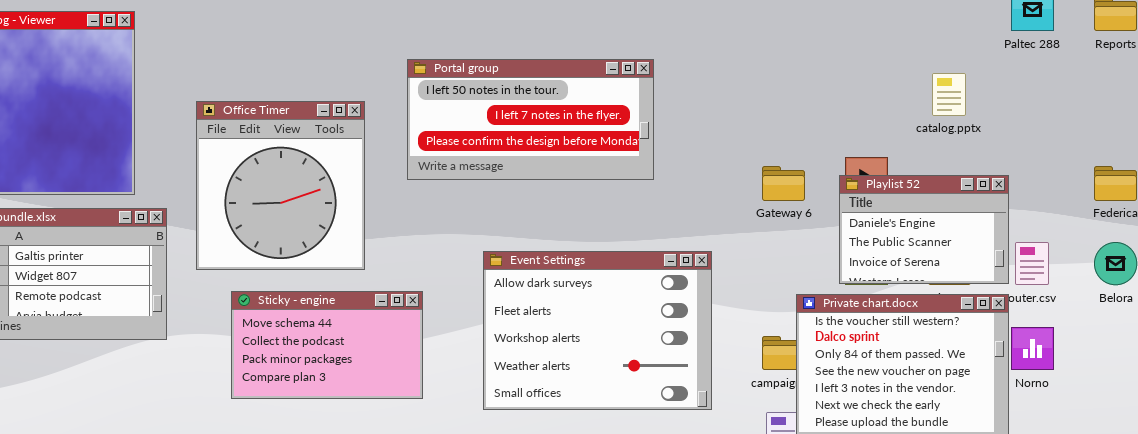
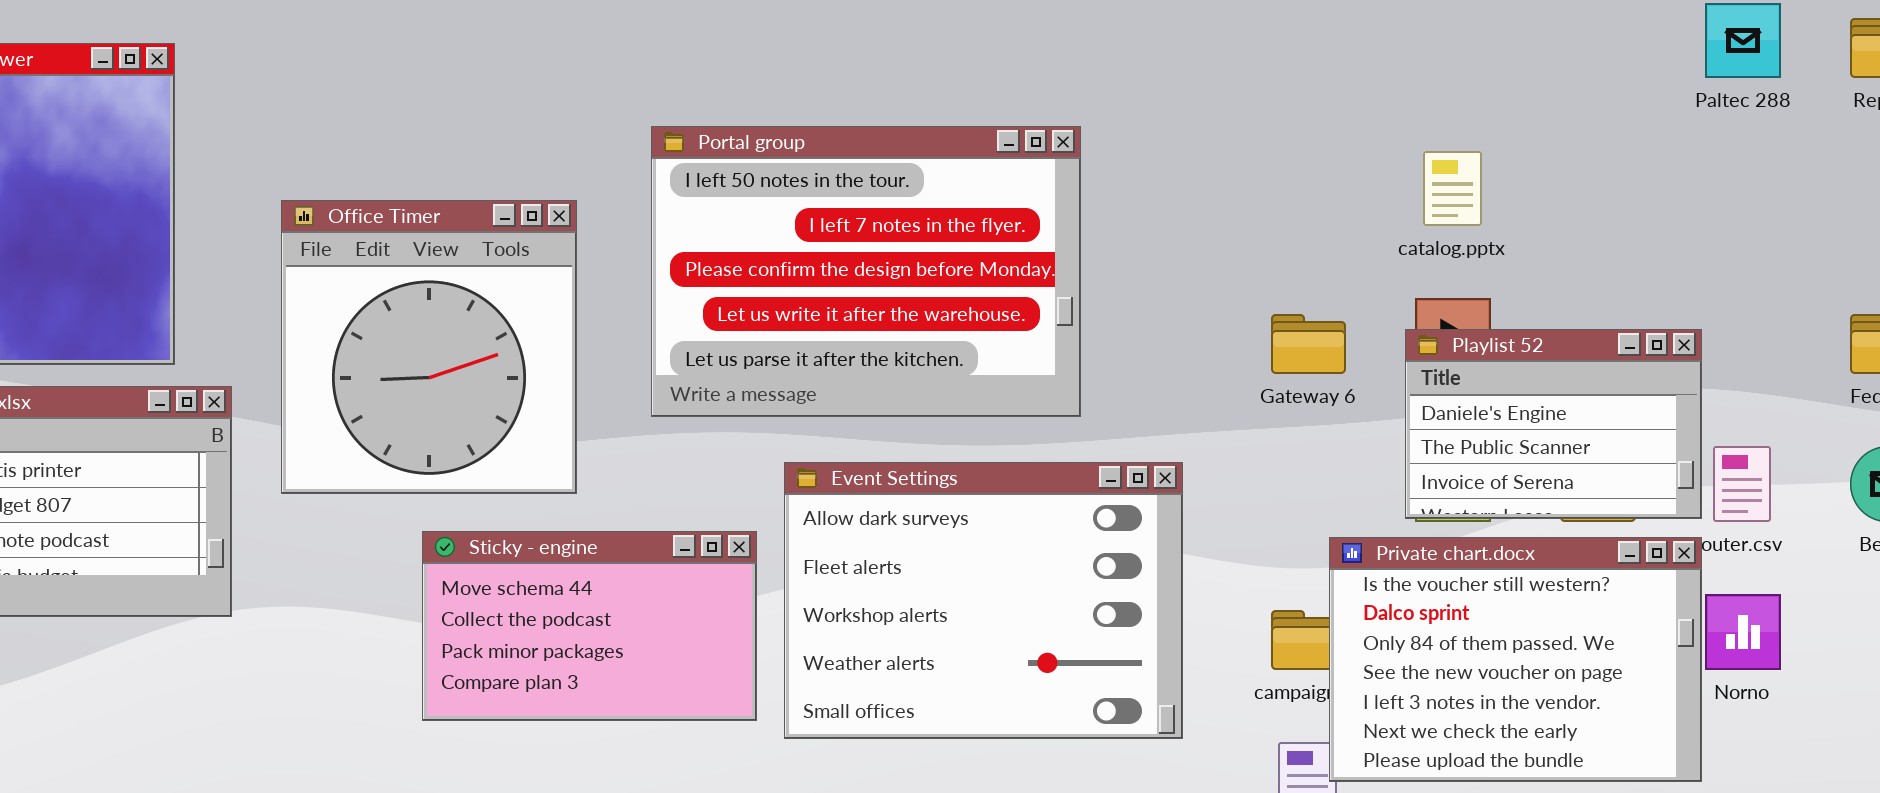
Portal group: [407,59,654,180] -> [651,126,1081,417], resized
catalog.pptx: [932,73,966,116] -> [1423,151,1482,226], moved
Sticky - engine: [231,291,423,399] -> [422,531,757,721], moved

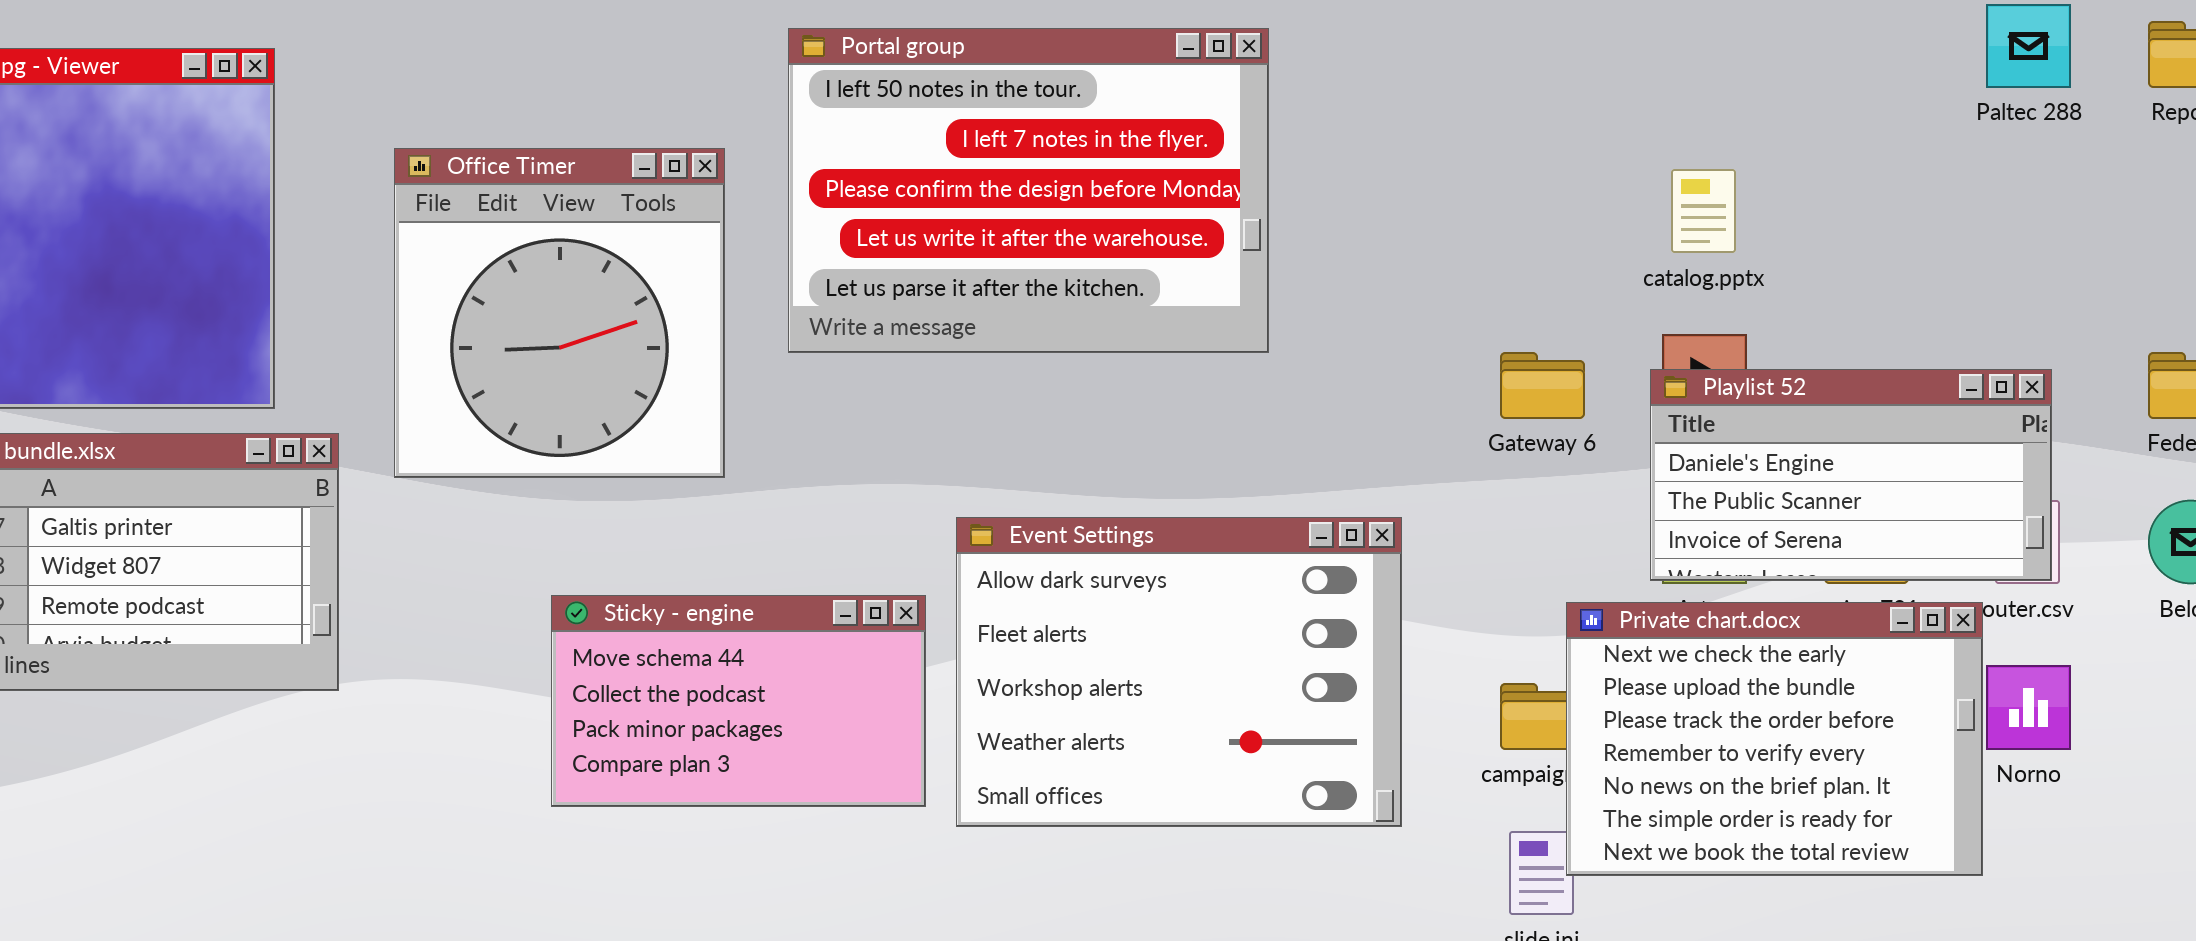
Portal group: [651,126,1081,417] -> [788,28,1269,353], moved
Office Timer: [281,200,577,494] -> [394,148,725,478], moved
Playlist 52: [1405,329,1702,519] -> [1650,369,2052,581], resized
Private chart.docx: [1329,537,1702,782] -> [1566,602,1983,876], scrolled down 5 rows

